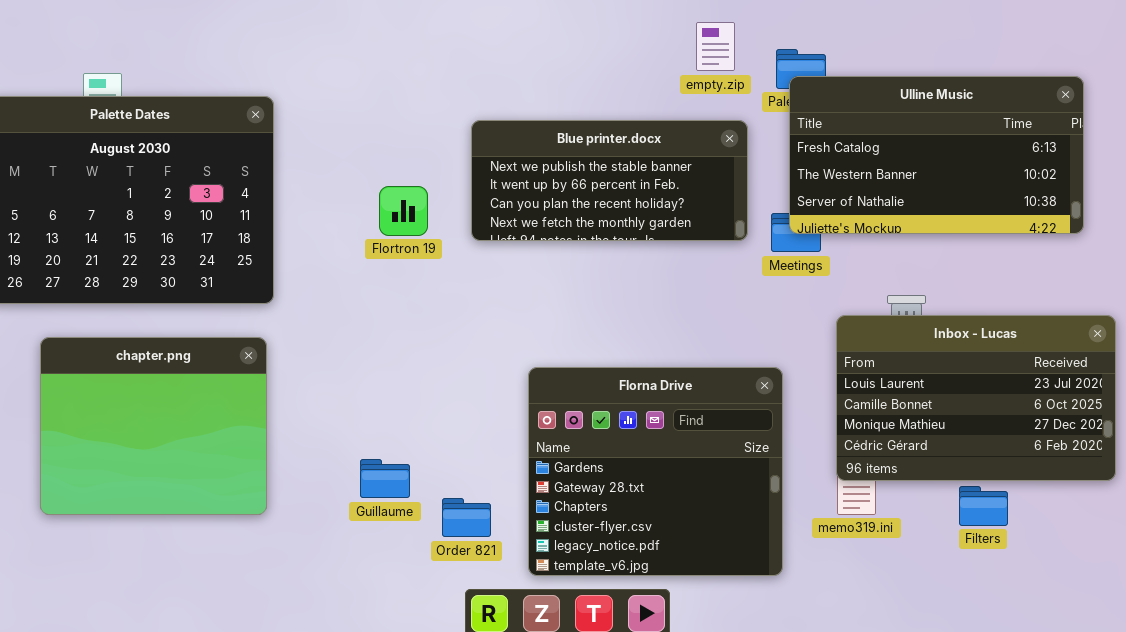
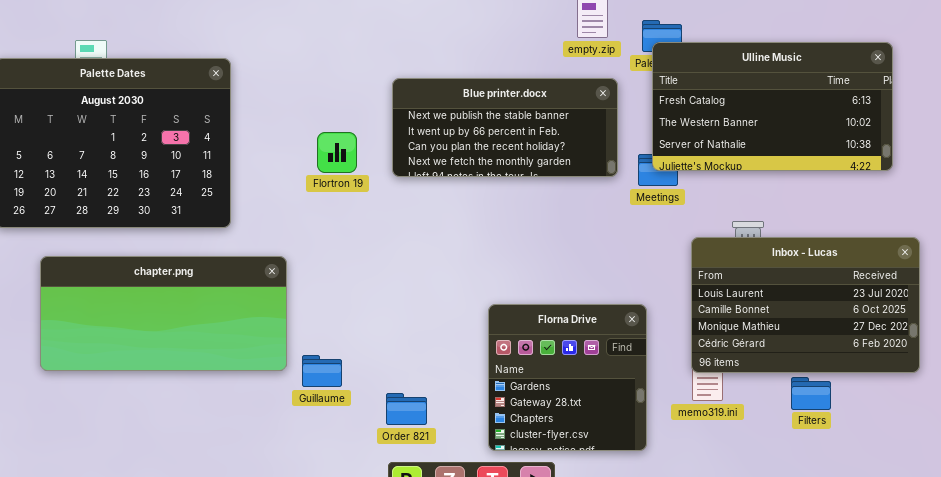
chapter.png: [40,337,267,515] -> [40,256,287,371], resized
Florna Drive: [528,367,783,576] -> [488,304,647,451], resized
Order 821: [442,498,491,537] -> [386,393,427,425], moved

